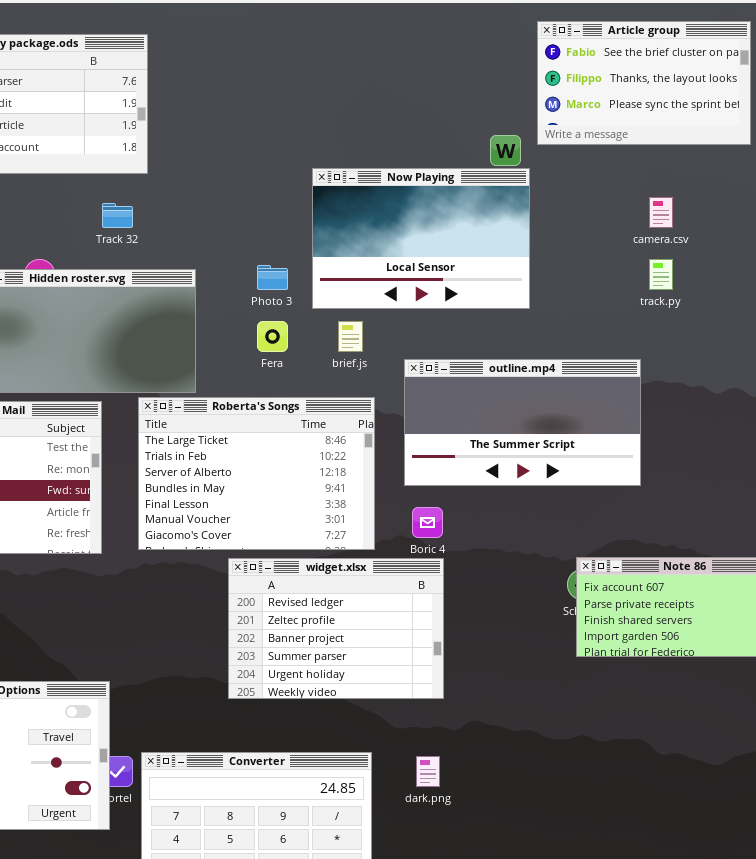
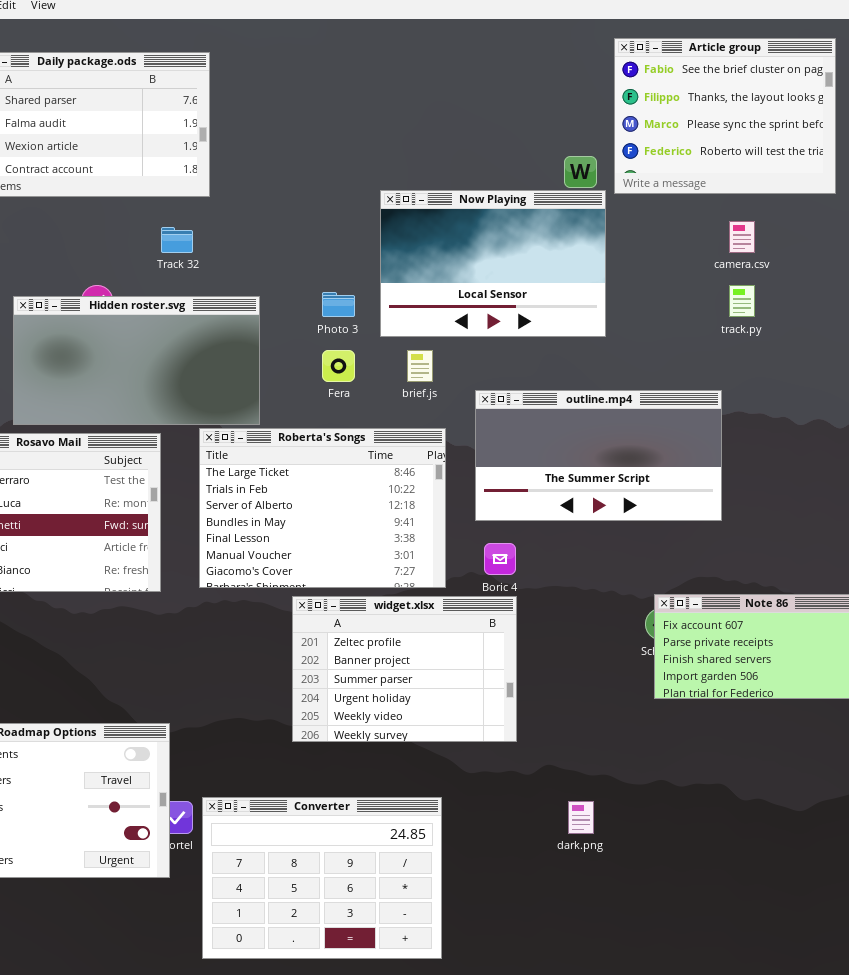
Article group: [537,21,751,145] -> [614,38,836,194], resized
widget.xlsx: [228,558,444,699] -> [292,596,517,742], scrolled down 1 row
dark.png: [416,756,440,787] -> [568,801,594,834], moved

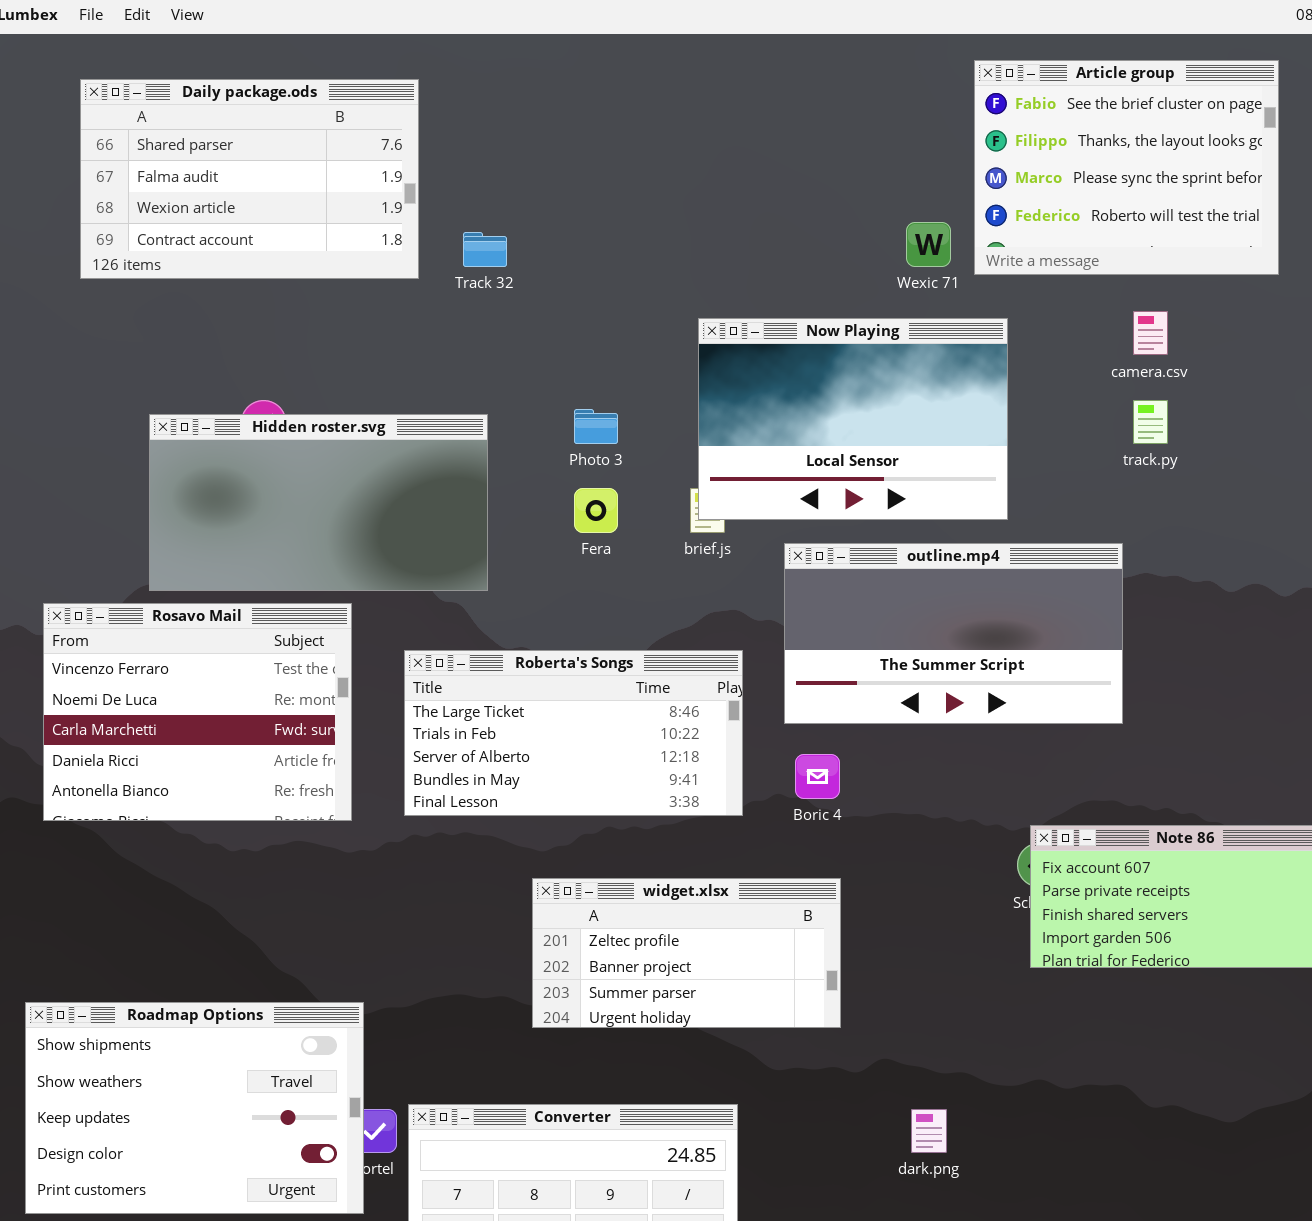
Now Playing: [380,190,606,337] -> [698,318,1008,520], moved
Track 32: [161,227,193,253] -> [463,232,507,267], moved
Roberta's Songs: [199,428,446,588] -> [404,650,743,816], resized
widget.xlsx: [292,596,517,742] -> [532,878,841,1028], resized

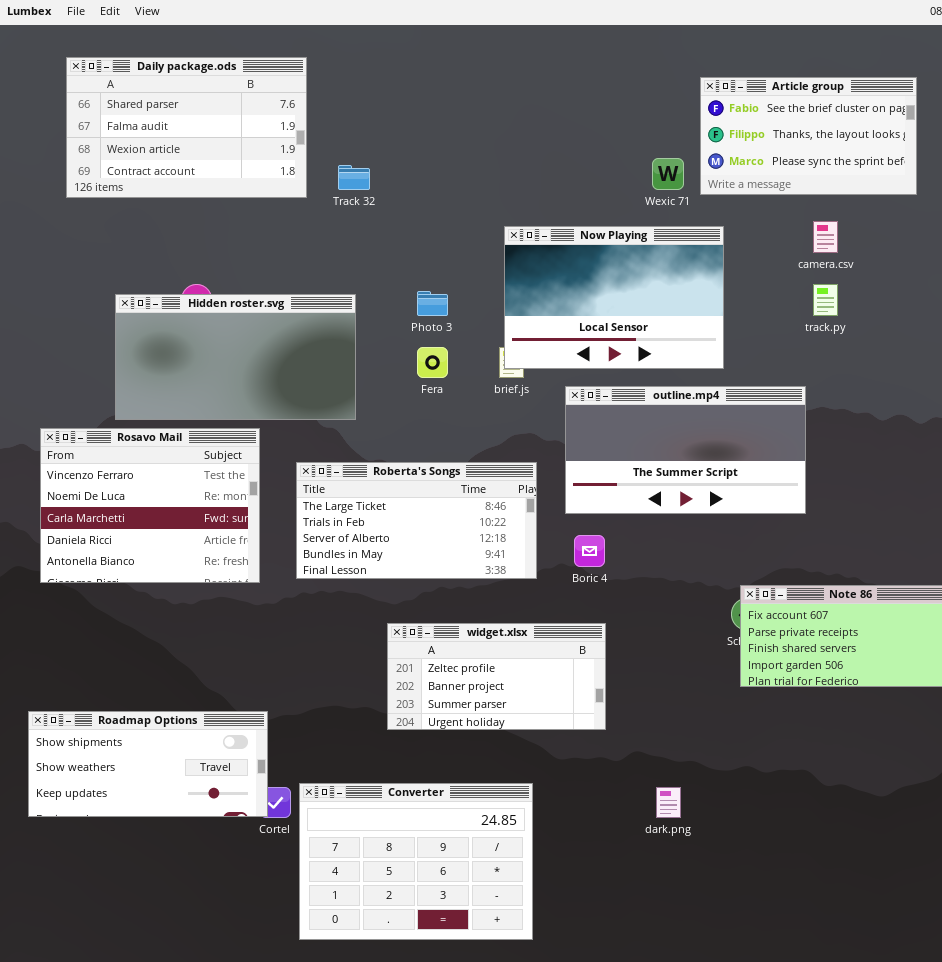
Article group: [974,60,1279,275] -> [700,77,917,195], resized
Roadmap Options: [25,1002,364,1214] -> [28,711,268,817], resized

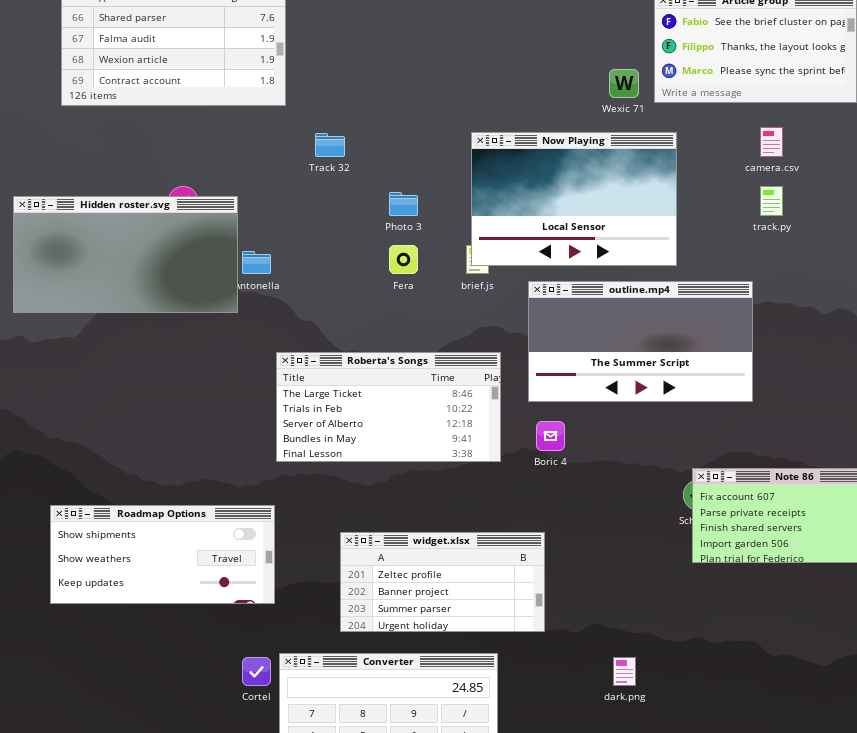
Track 32: [338,165,370,190] -> [315,133,345,157], moved
Hidden roster.svg: [115,294,356,420] -> [13,196,238,313], moved
Rosavo Mail: [40,428,260,583] -> none, closed
widget.xlsx: [387,623,606,730] -> [340,532,545,632], moved
Roadmap Options: [28,711,268,817] -> [50,505,275,604], moved

